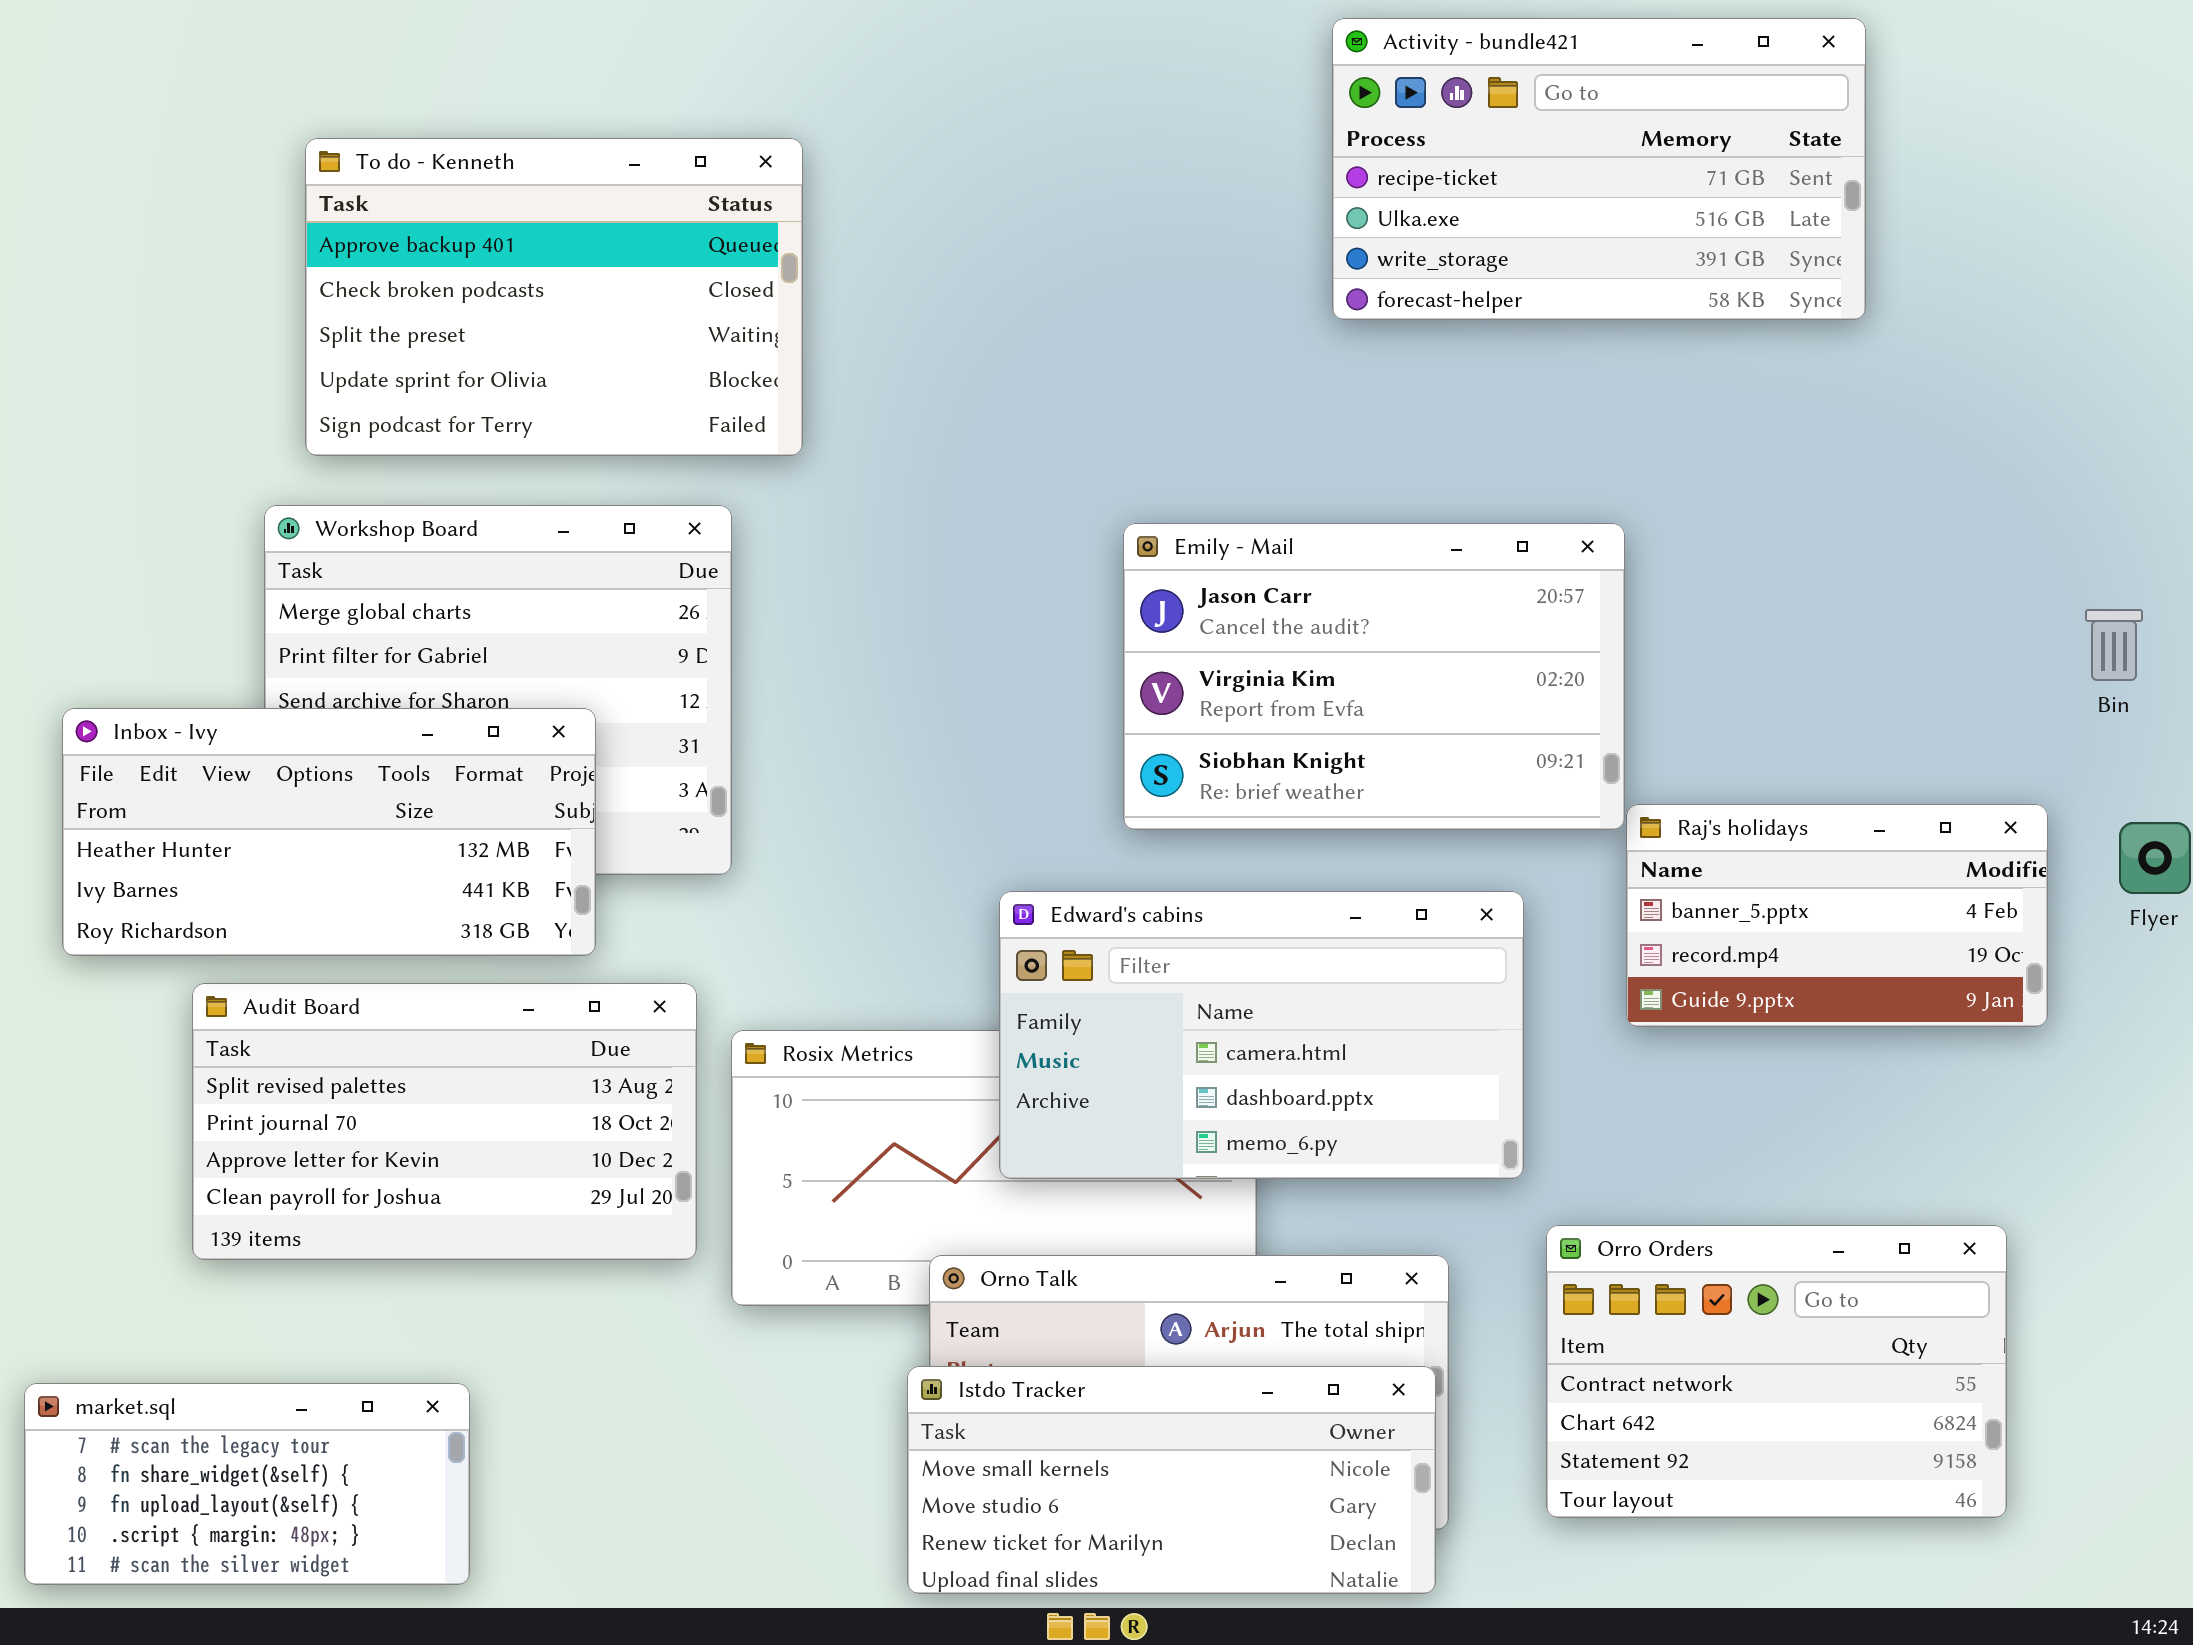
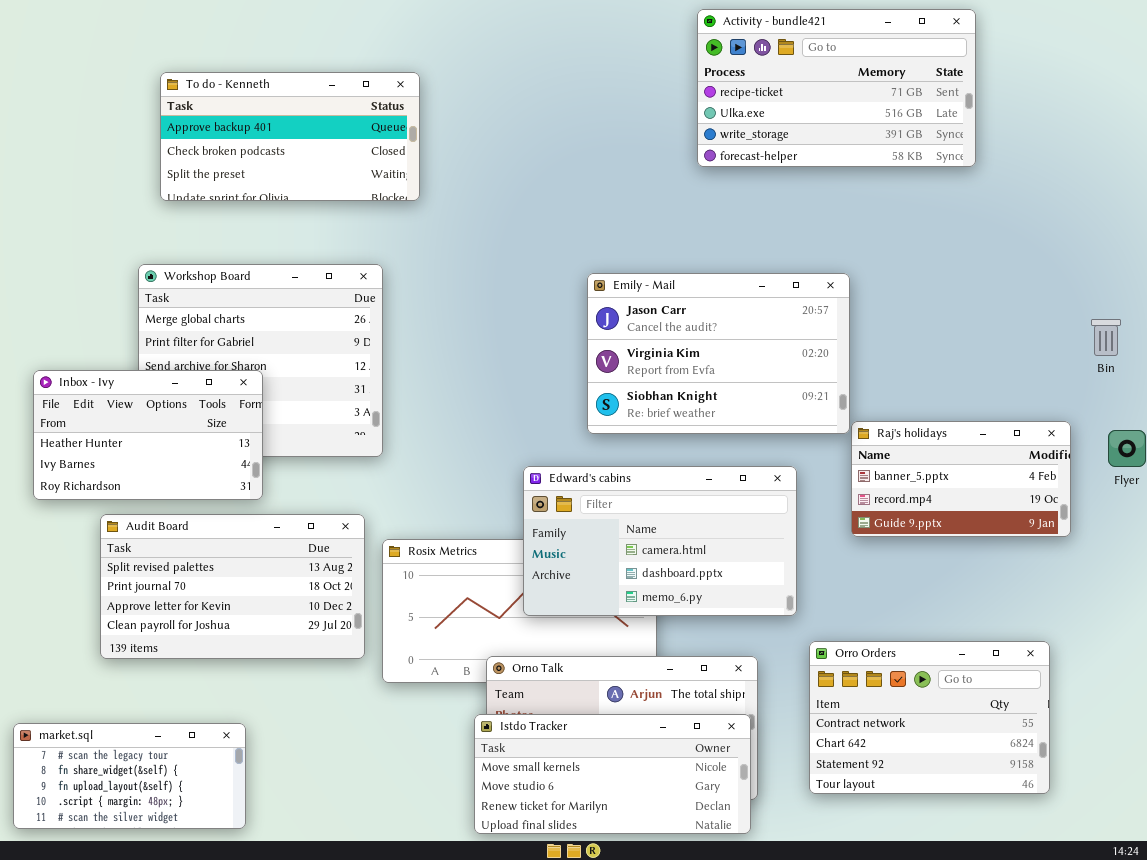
To do - Kenneth: [305,138,803,456] -> [160,72,420,201], resized
Inbox - Ivy: [62,708,596,956] -> [33,370,263,500], resized

